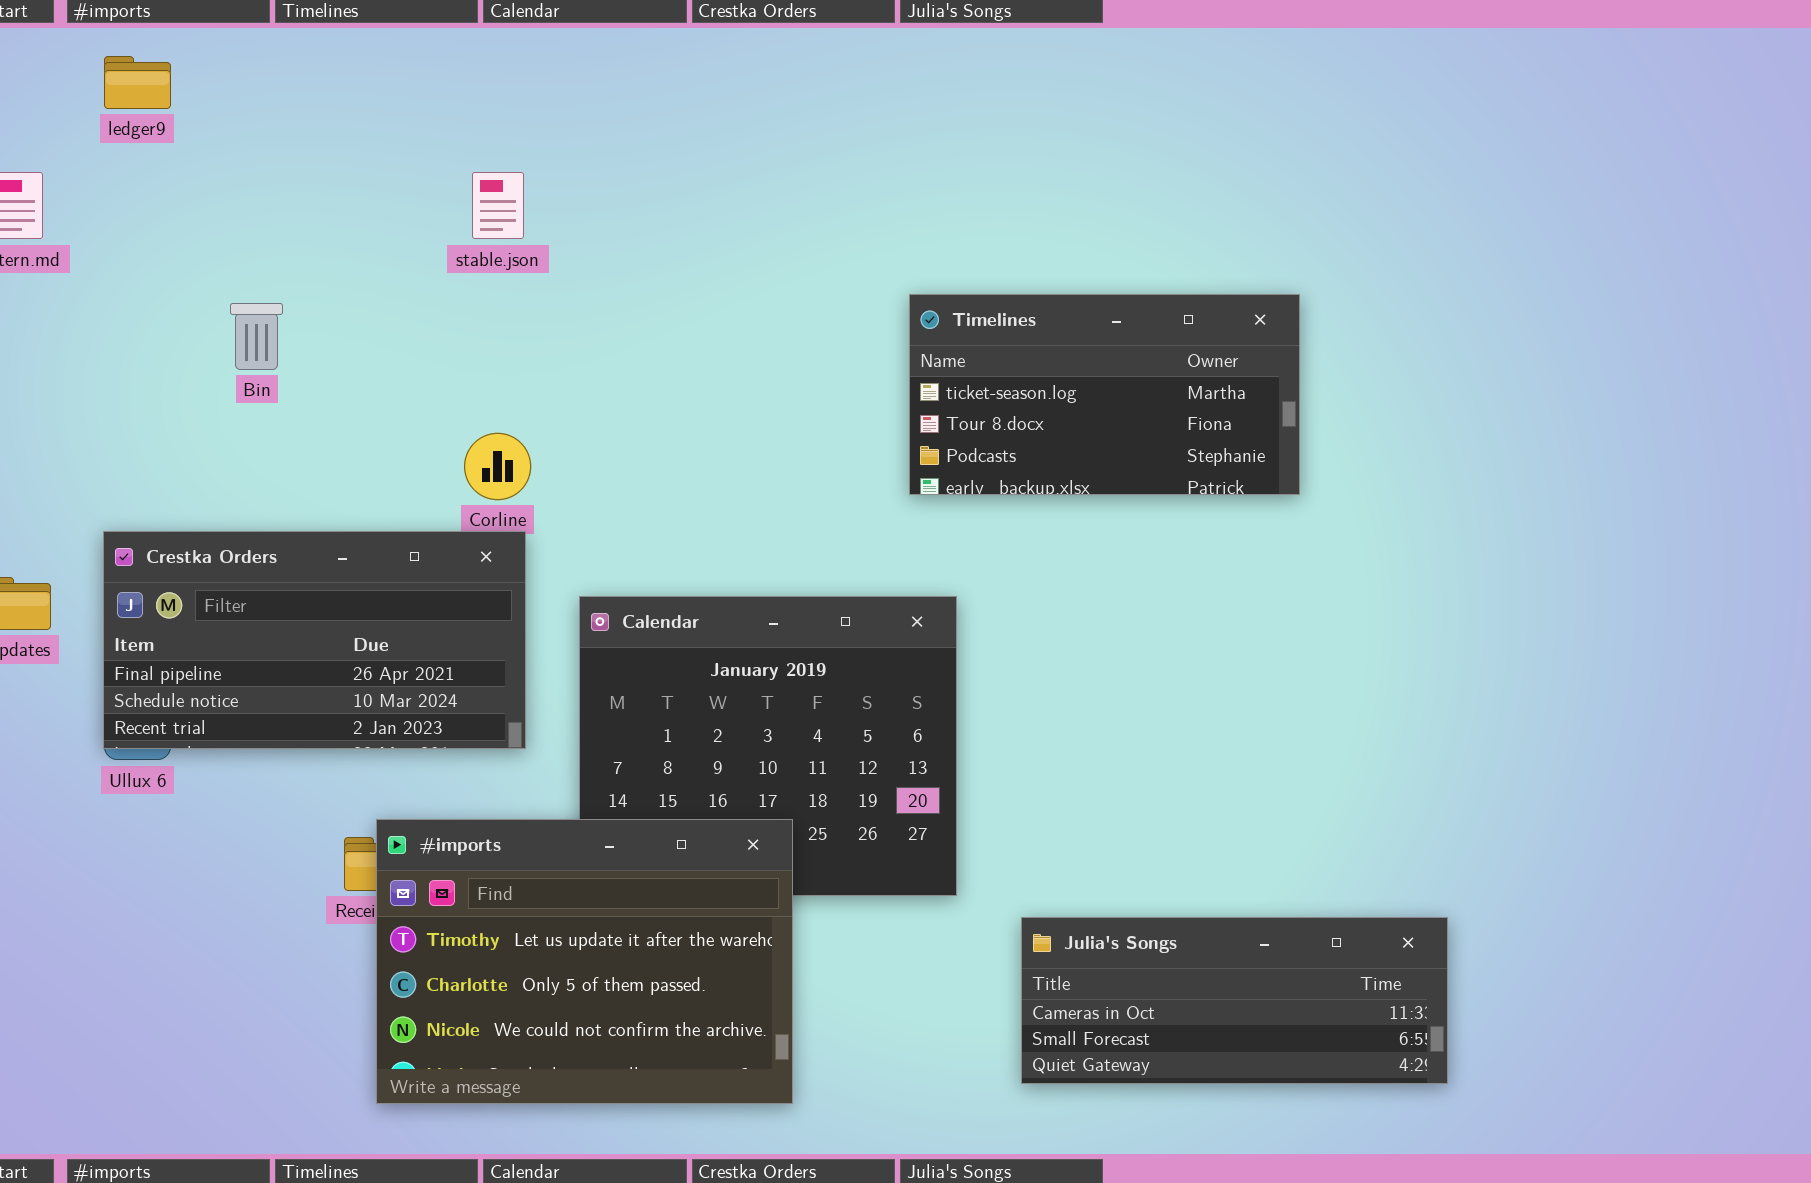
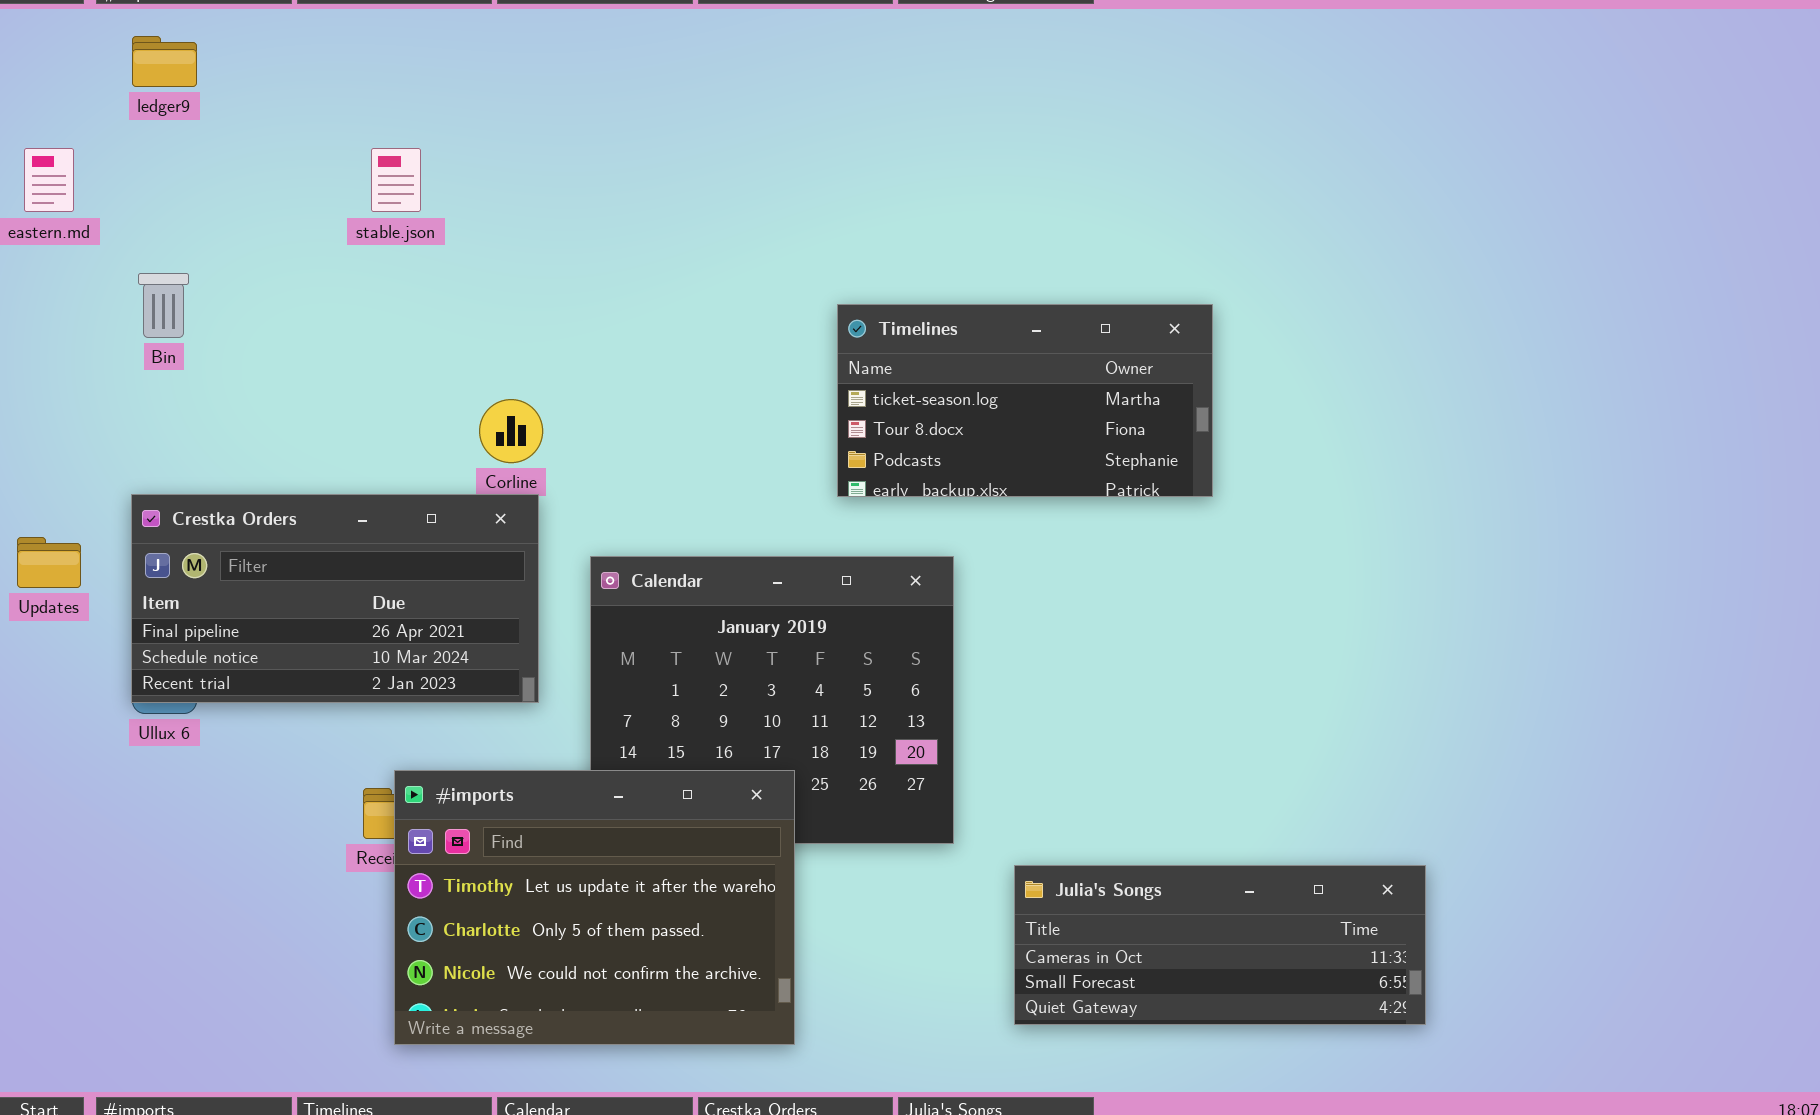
stable.json: [472,172,524,239] -> [371,148,421,212], moved
Timelines: [909,294,1300,495] -> [837,304,1213,497], moved
Bin: [230,303,283,370] -> [138,273,189,338], moved

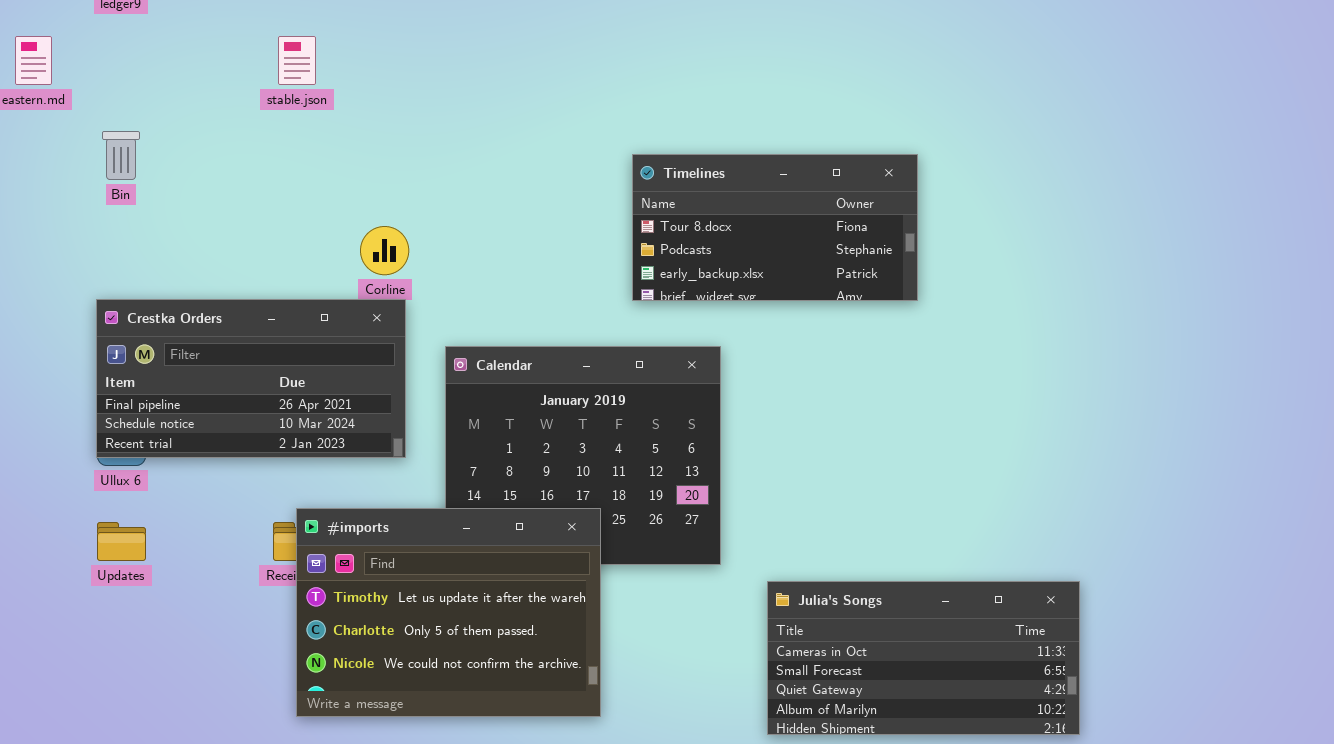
Timelines: [837,304,1213,497] -> [632,154,918,301], scrolled down 1 row
Updates: [17,537,81,588] -> [97,522,146,561], moved
Julia's Songs: [1014,865,1426,1025] -> [767,581,1080,735], resized

